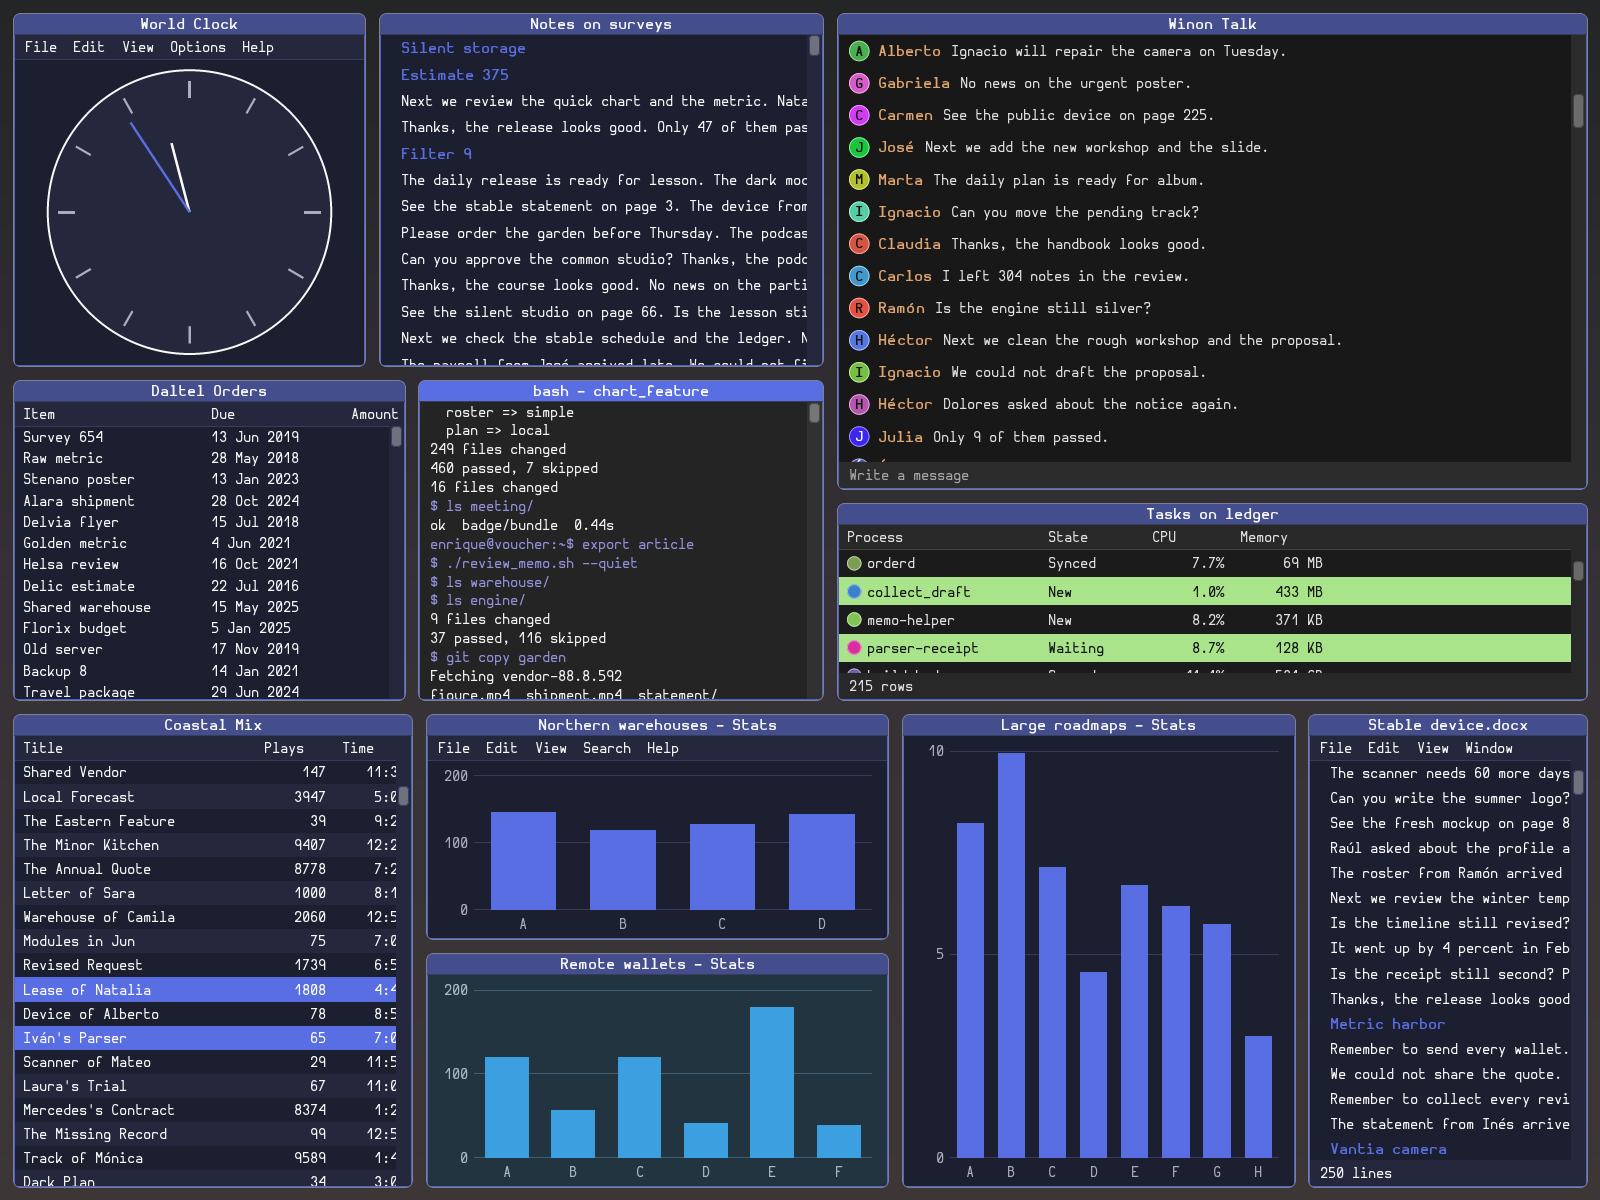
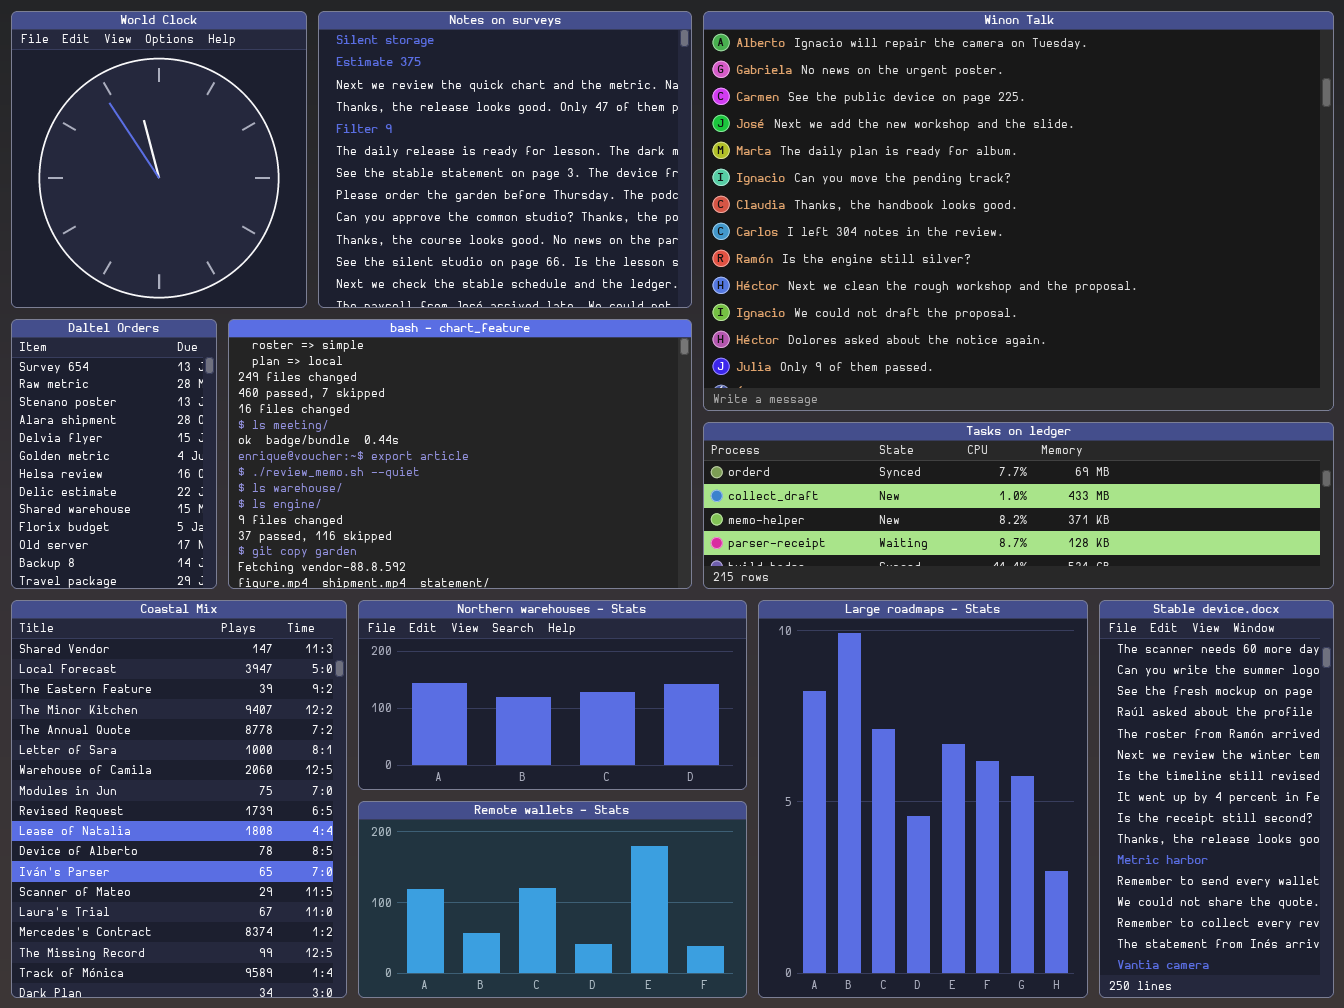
Daltel Orders: [13,380,406,701] -> [11,319,217,589], resized
bash - chart_feature: [418,380,824,701] -> [228,319,692,589], resized

